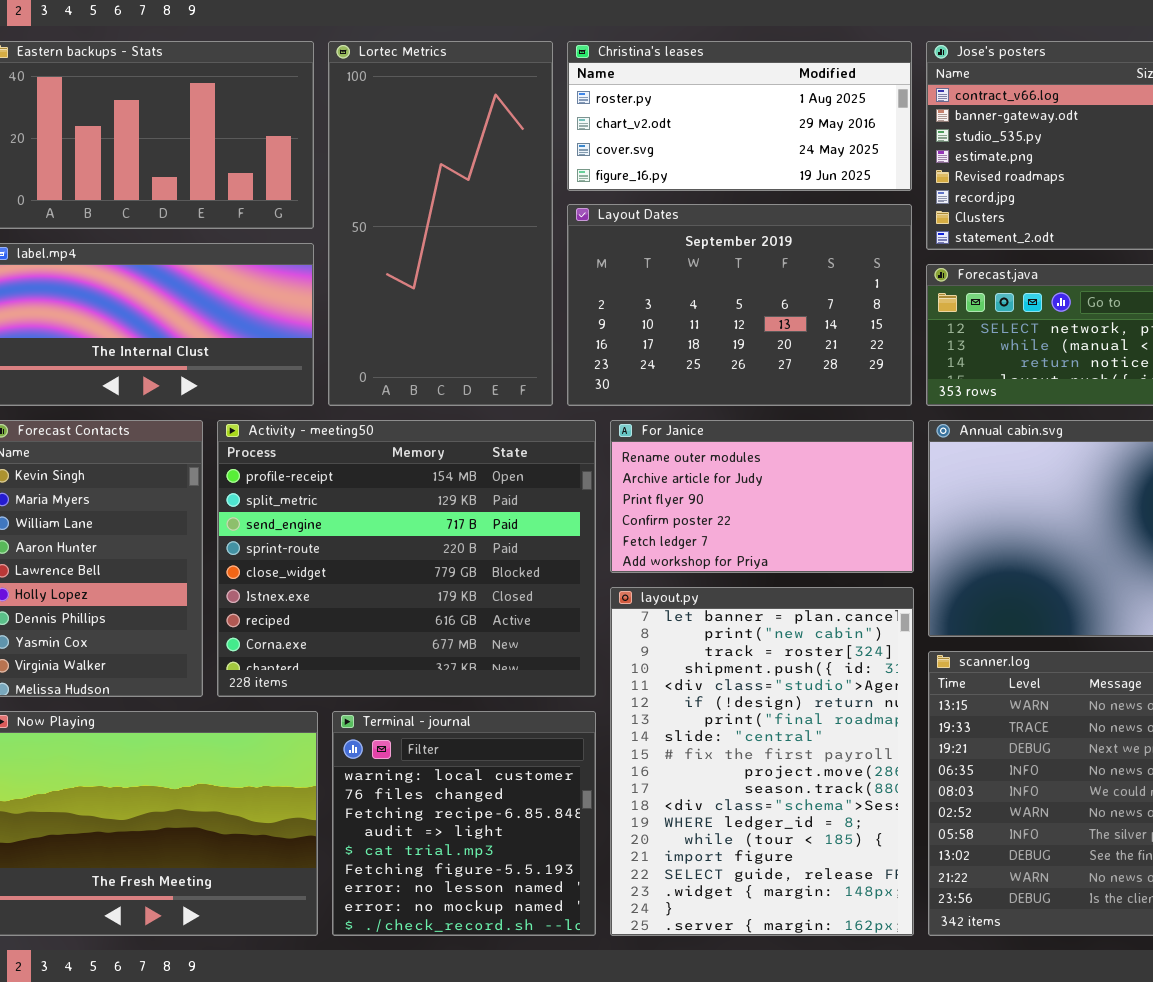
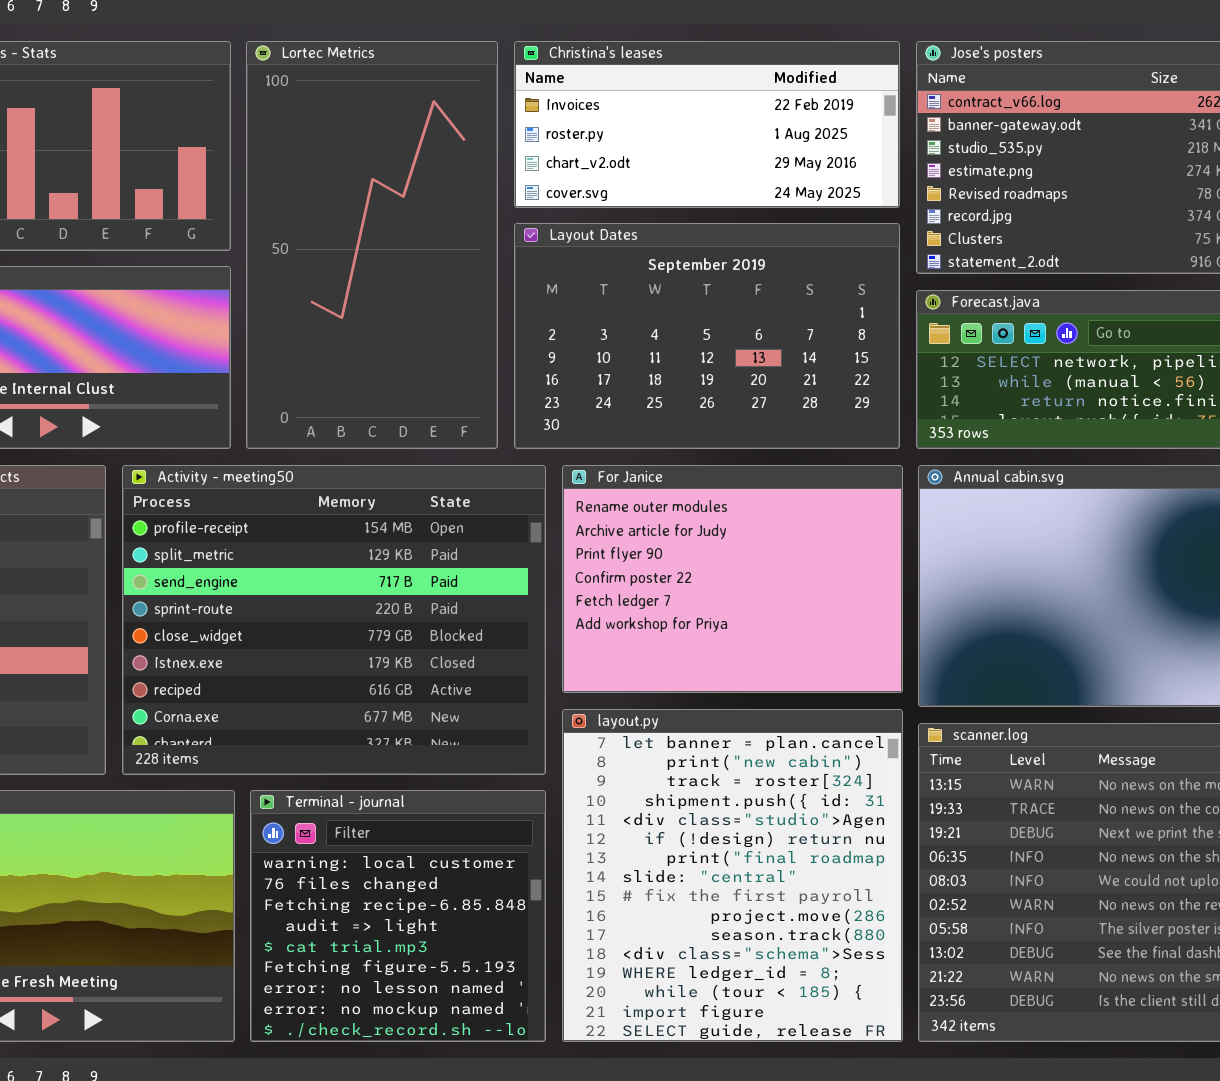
Christina's leases: [567,41,912,191] -> [514,41,900,208], scrolled up 1 row
For Janice: [610,420,914,573] -> [562,465,903,693], resized
layout.py: [610,587,914,936] -> [562,709,903,1042], resized

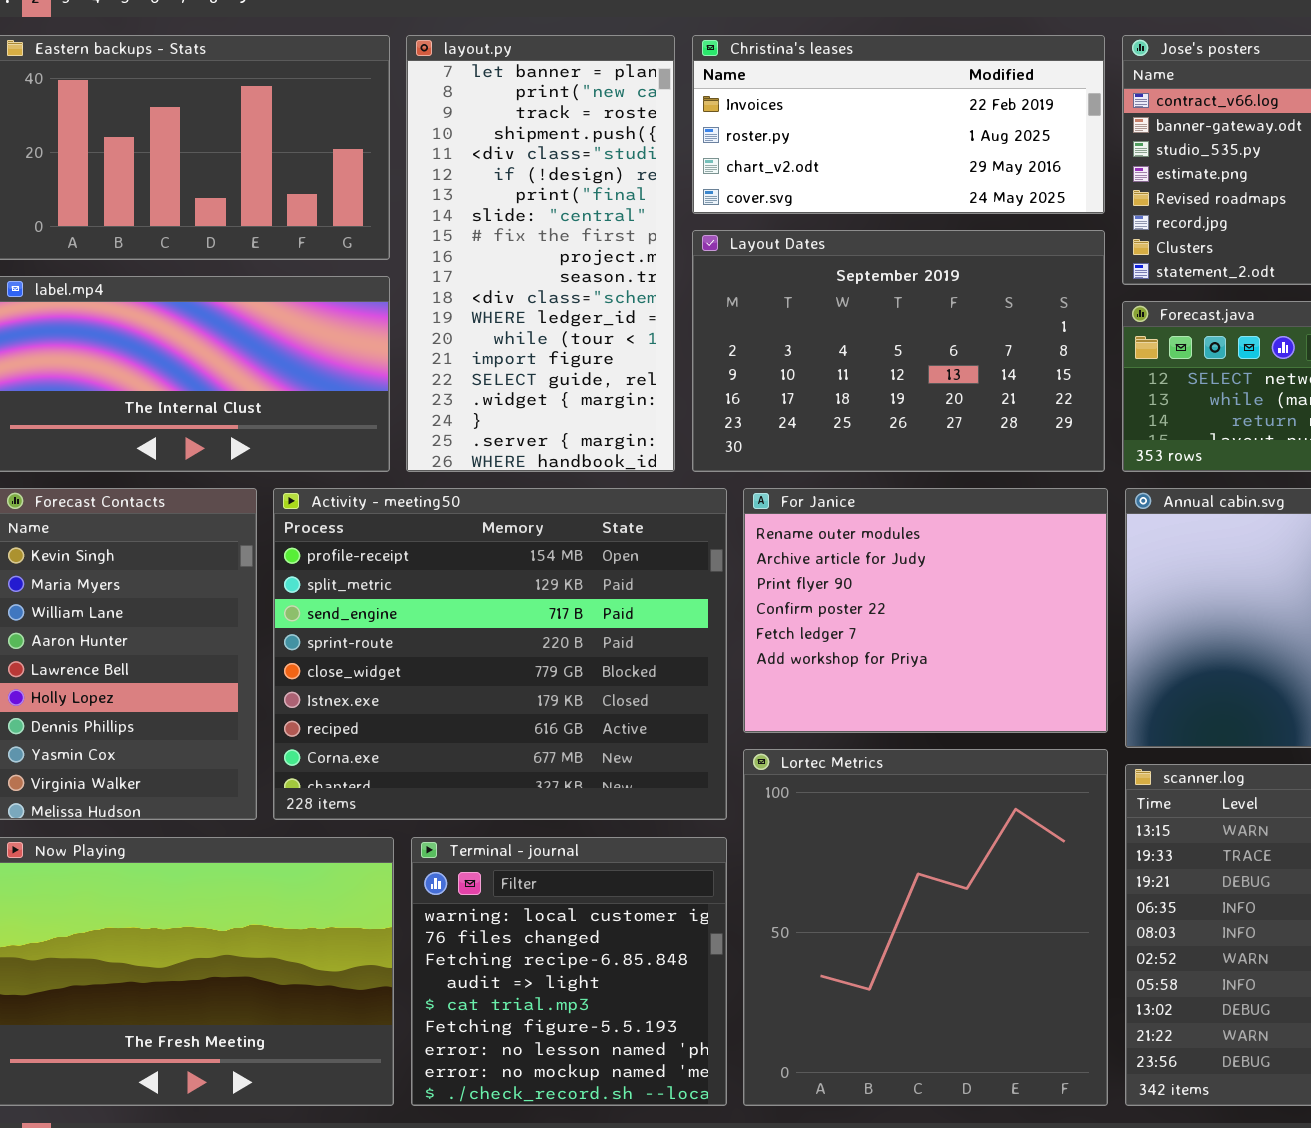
Lortec Metrics: [246,41,498,449] -> [743,749,1108,1106], moved, resized
layout.py: [562,709,903,1042] -> [406,35,675,472], moved, resized

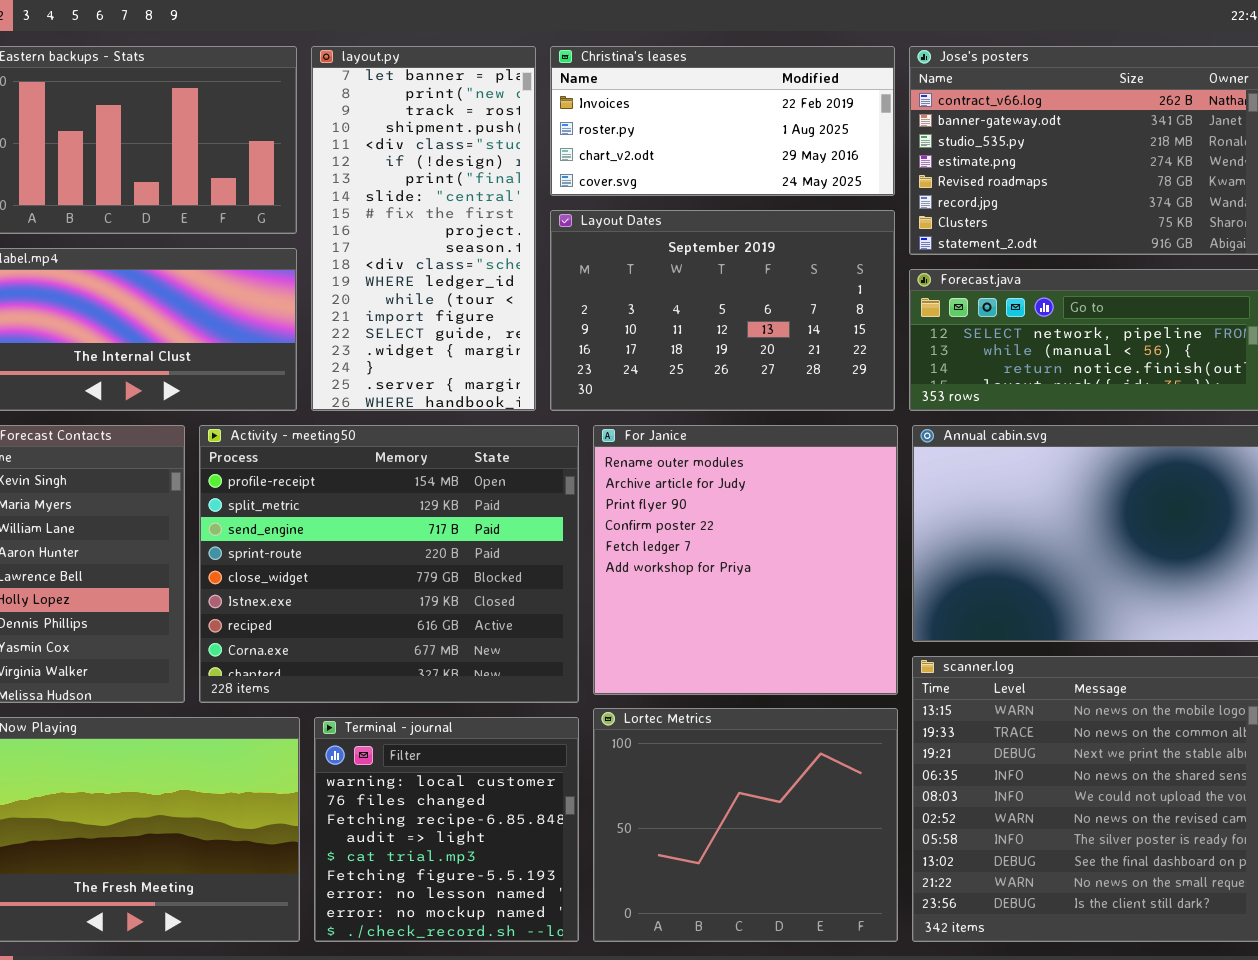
For Janice: [743,488,1108,733] -> [593,425,898,695], resized
Lortec Metrics: [743,749,1108,1106] -> [593,708,898,942], resized

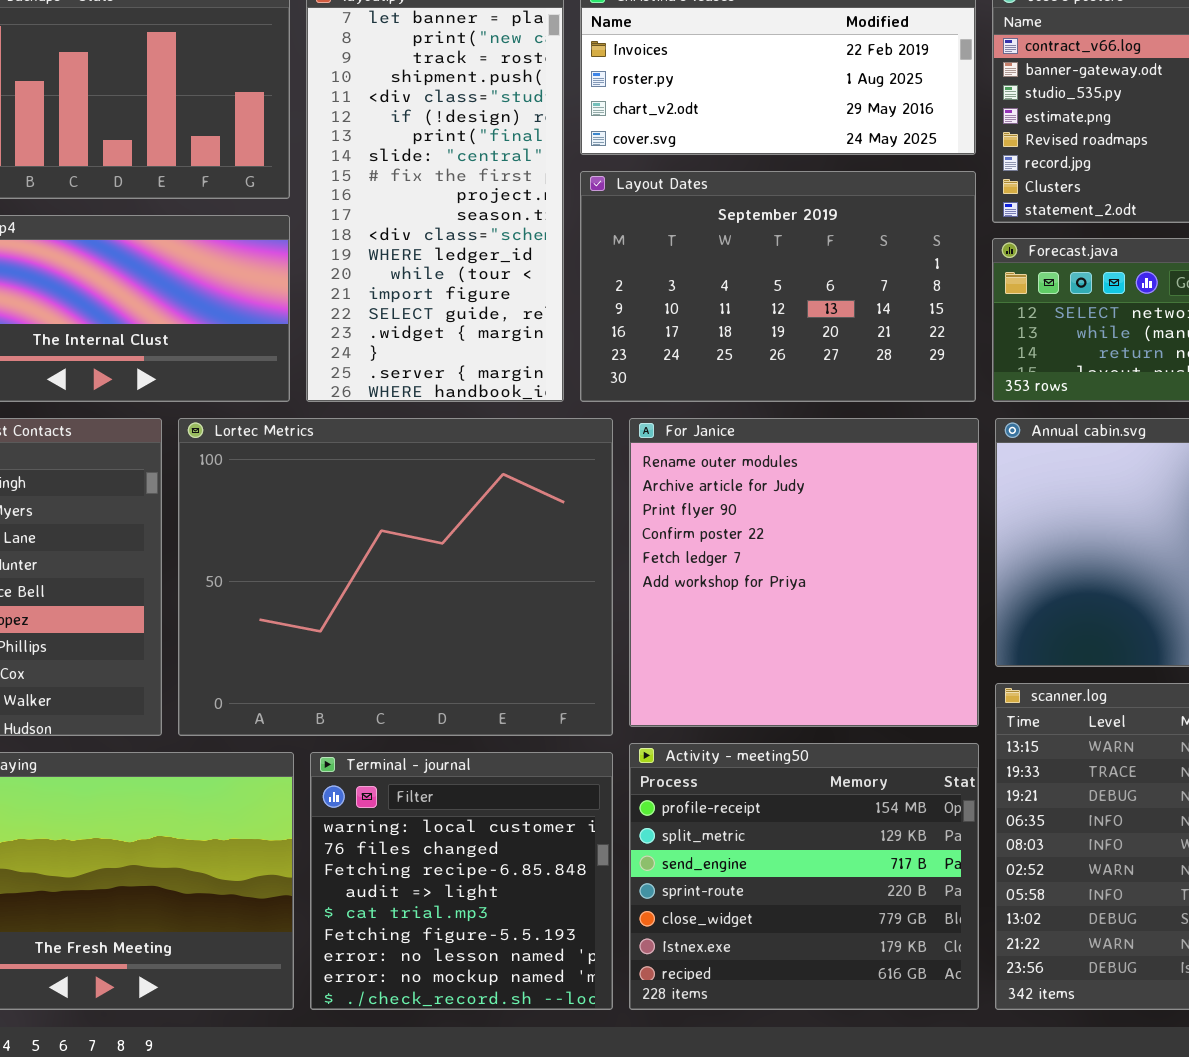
Activity - meeting50: [199,425,579,703] -> [629,743,979,1010], moved, resized
Lortec Metrics: [593,708,898,942] -> [178,418,613,736], moved, resized

